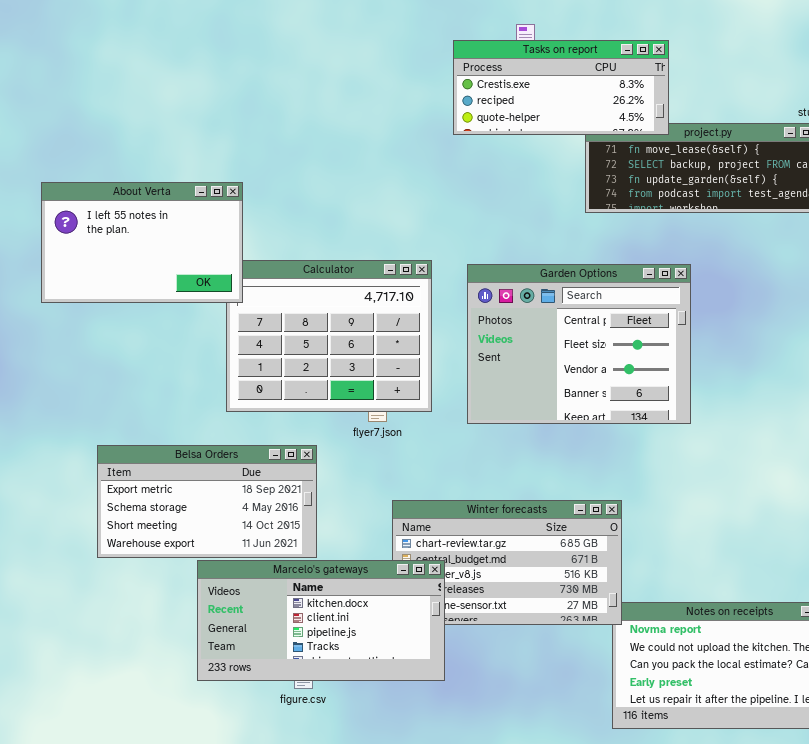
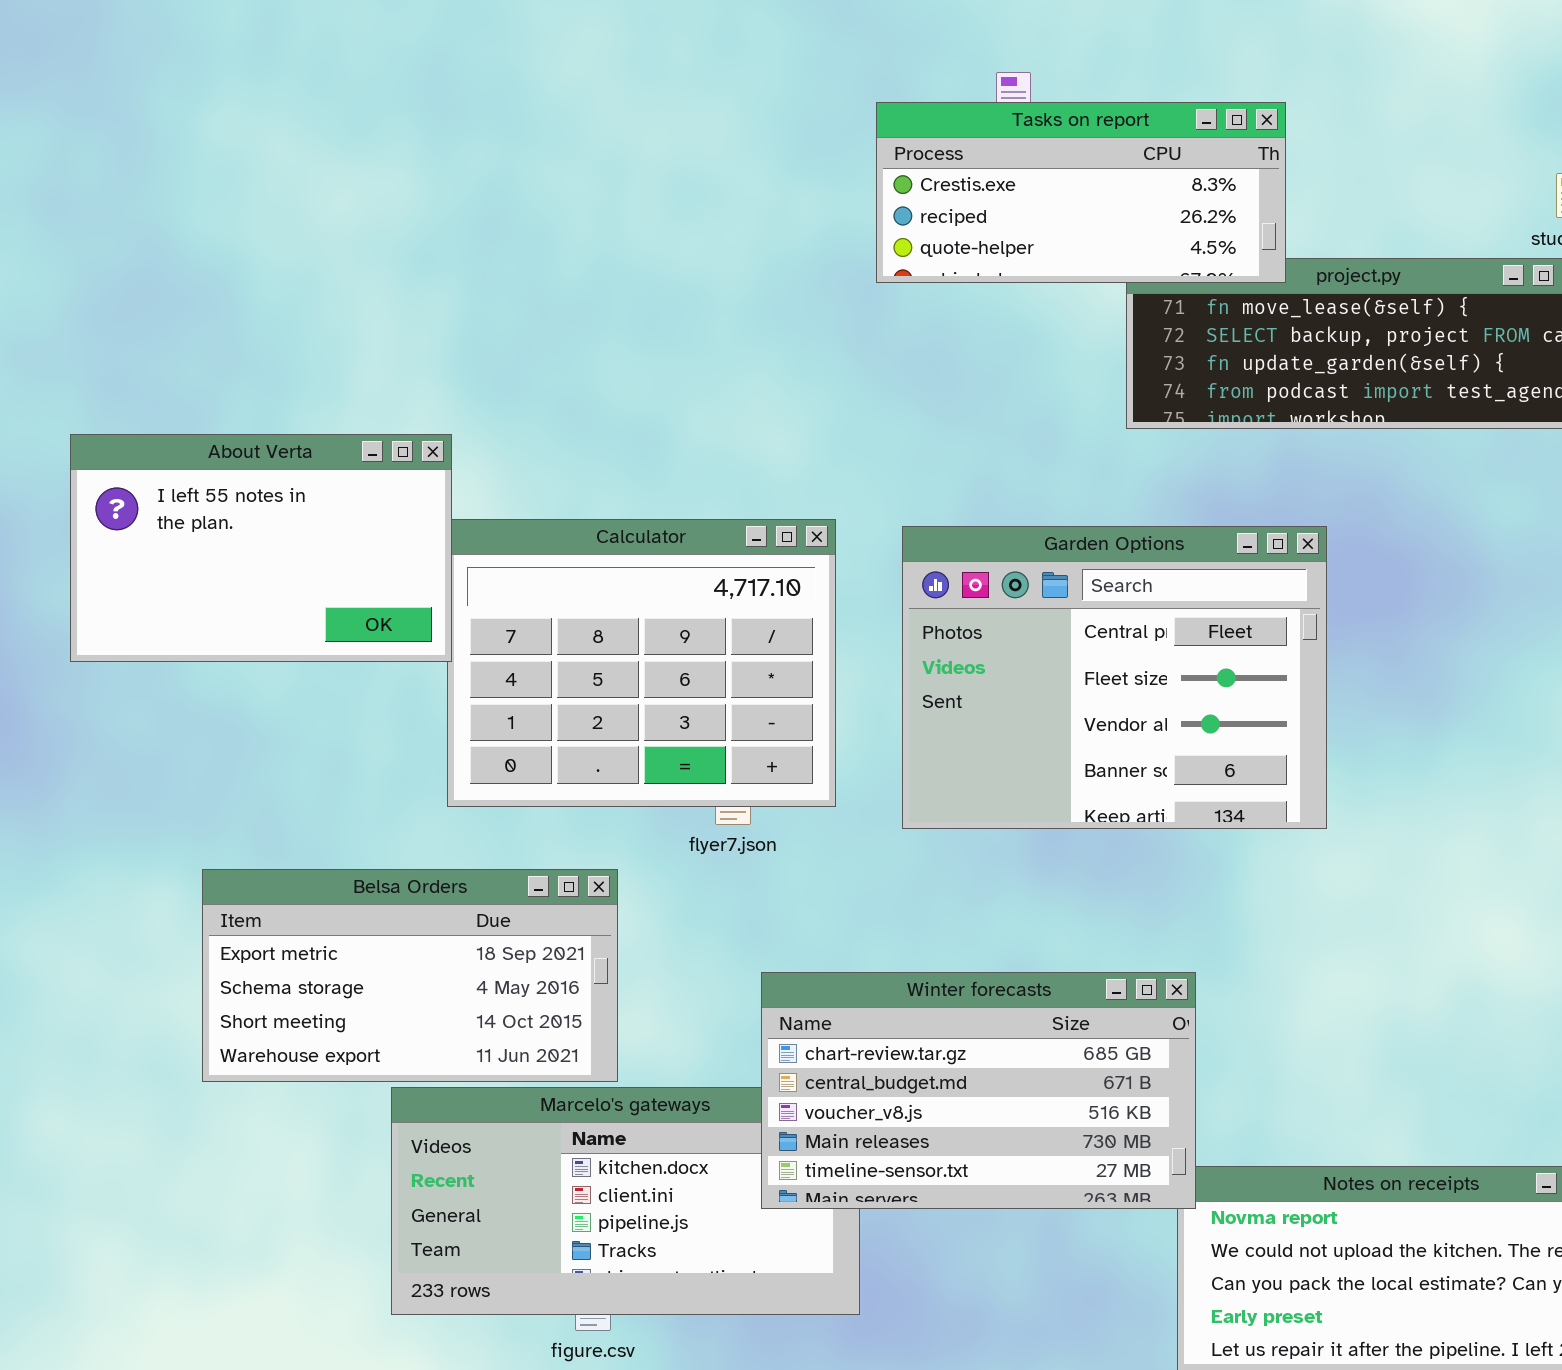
About Verta: [41,182,243,303] -> [70,434,452,662], moved
Winter forecasts: [392,500,622,625] -> [761,972,1196,1209], raised

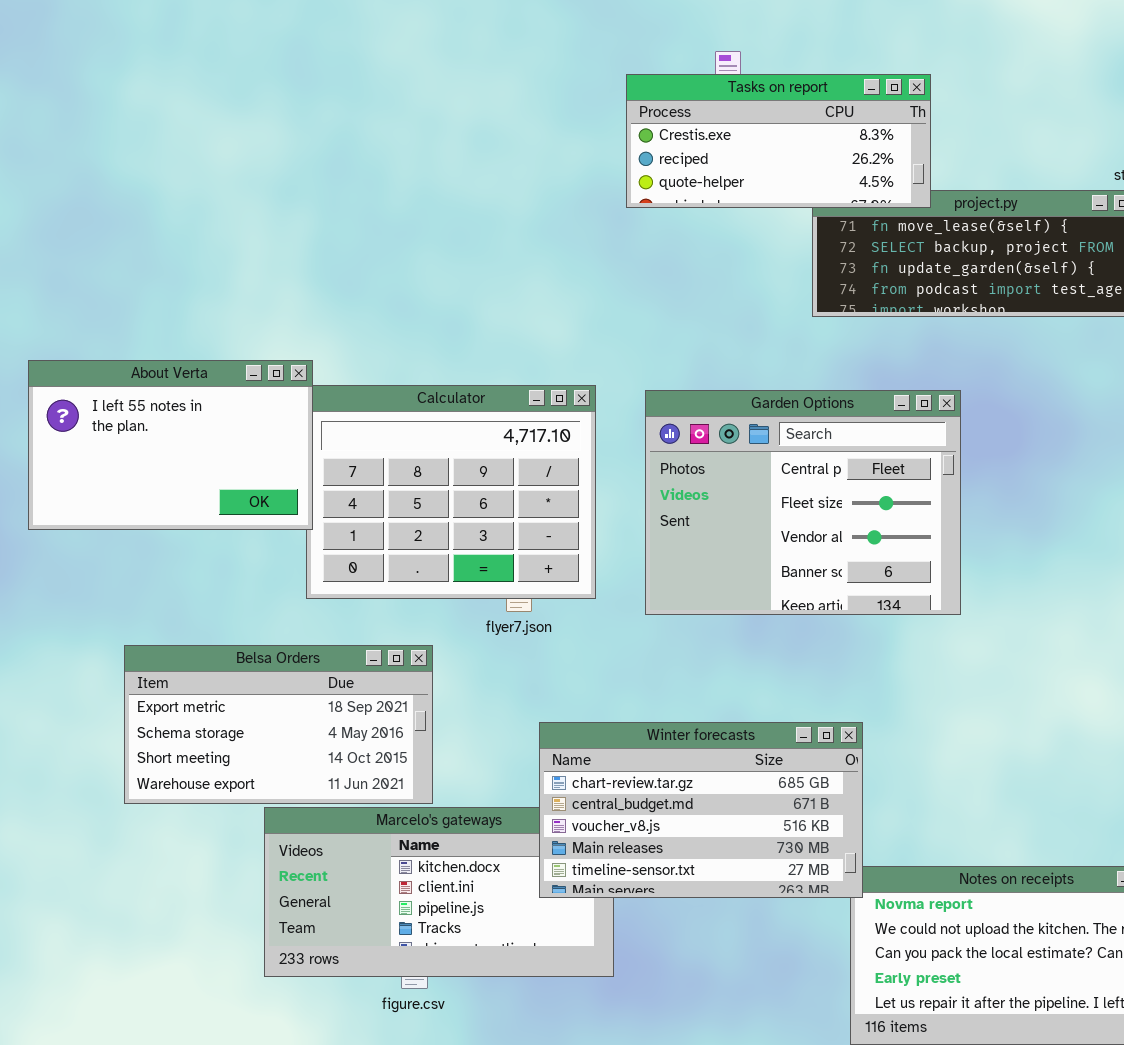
About Verta: [70,434,452,662] -> [28,360,313,530], moved

